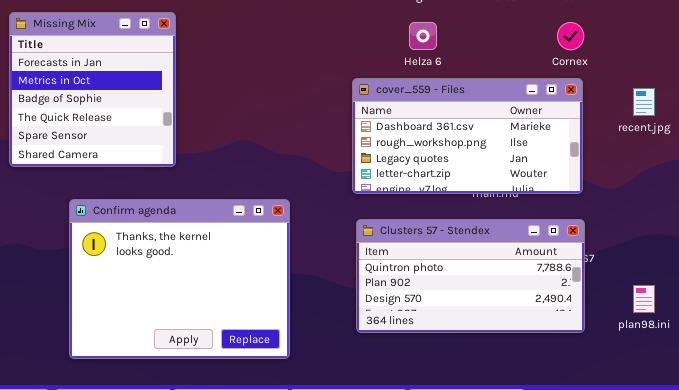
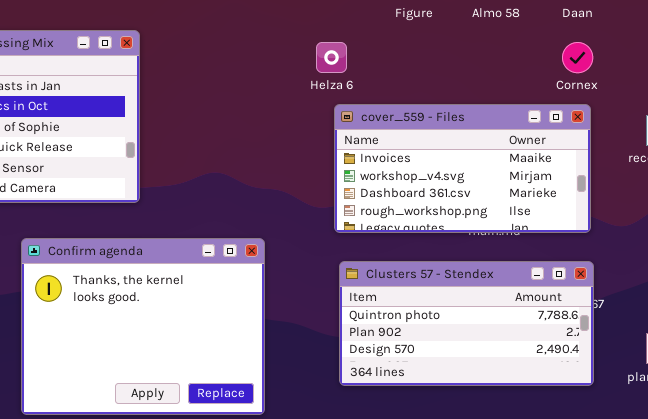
Helza 6: [409,22,437,50] -> [316,42,347,73], moved
cover_559 - Files: [352,78,583,194] -> [334,104,591,233], scrolled up 2 rows

